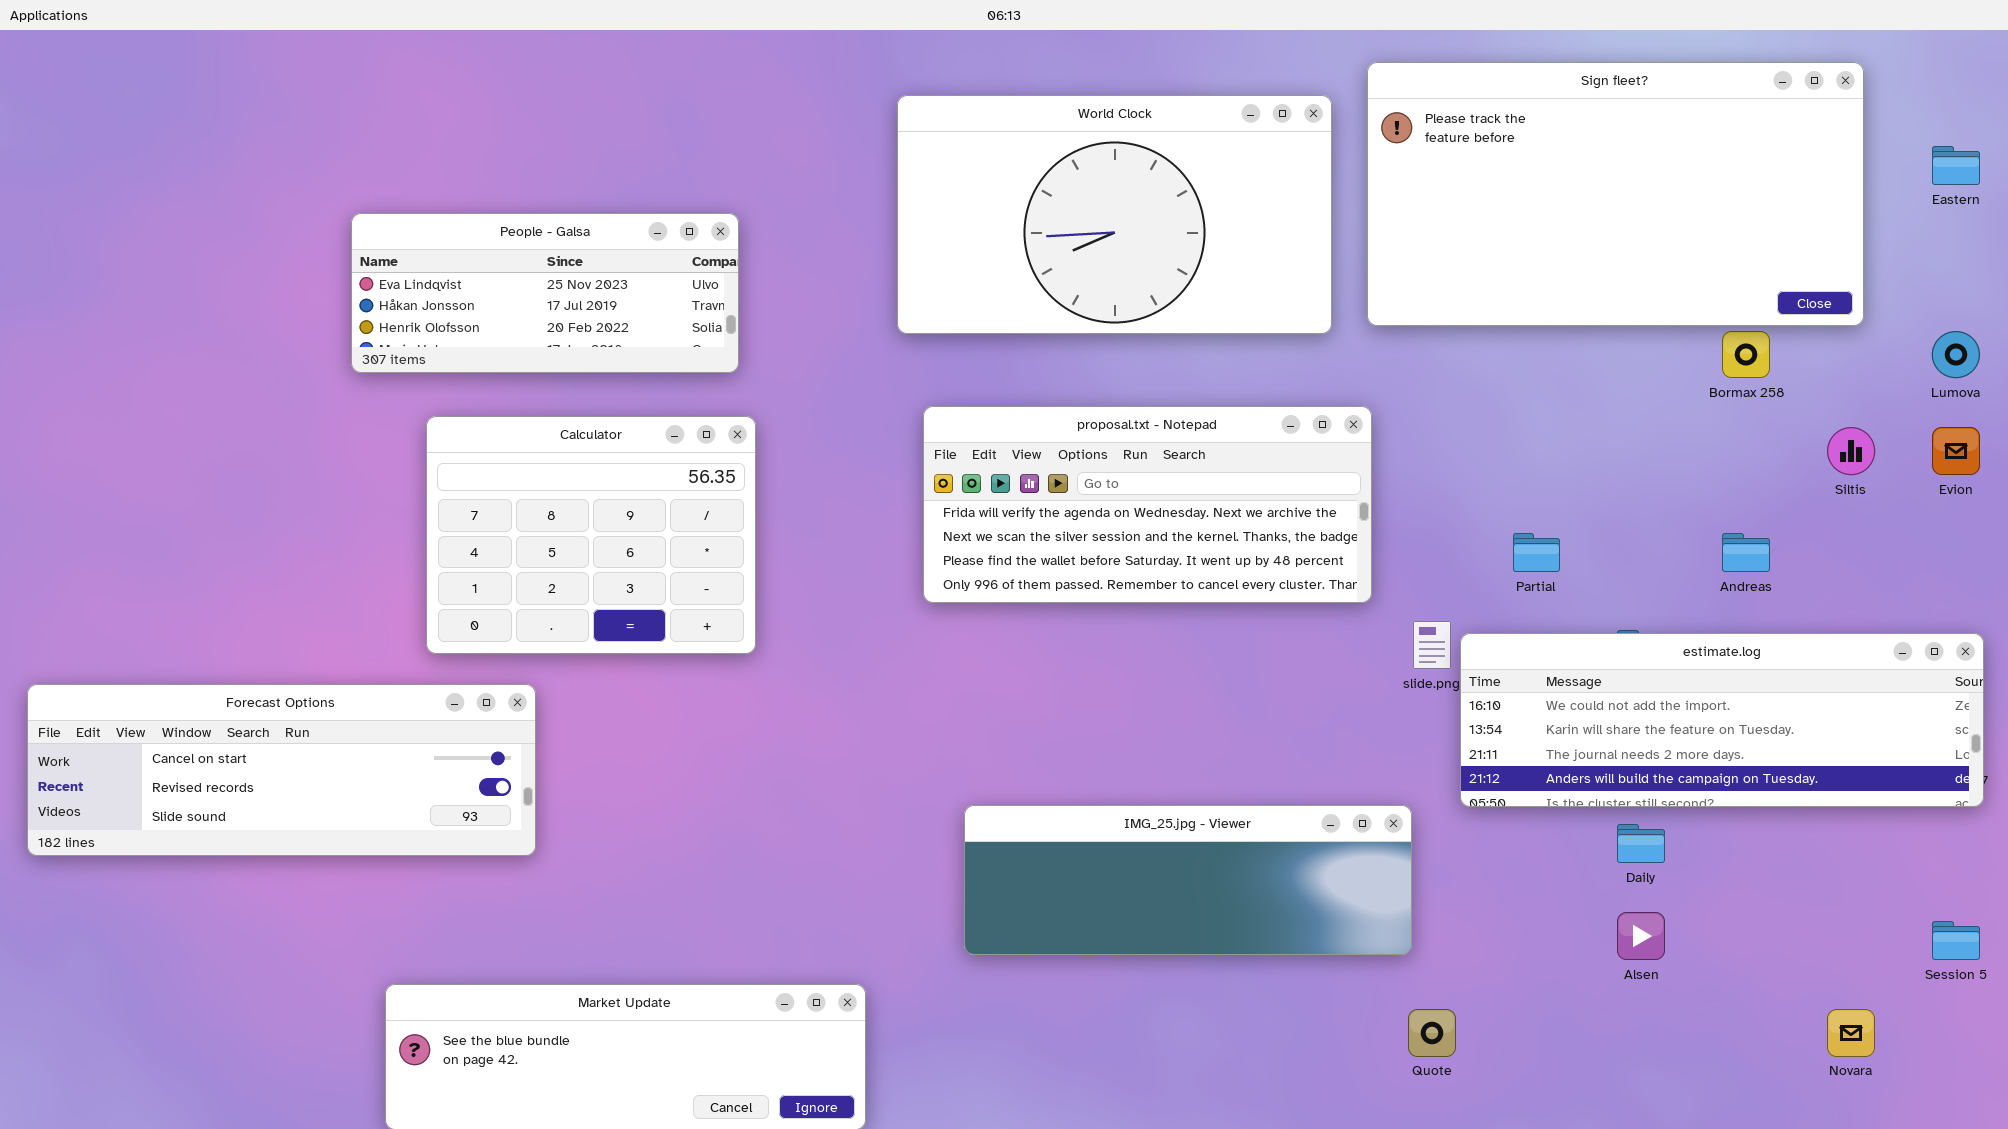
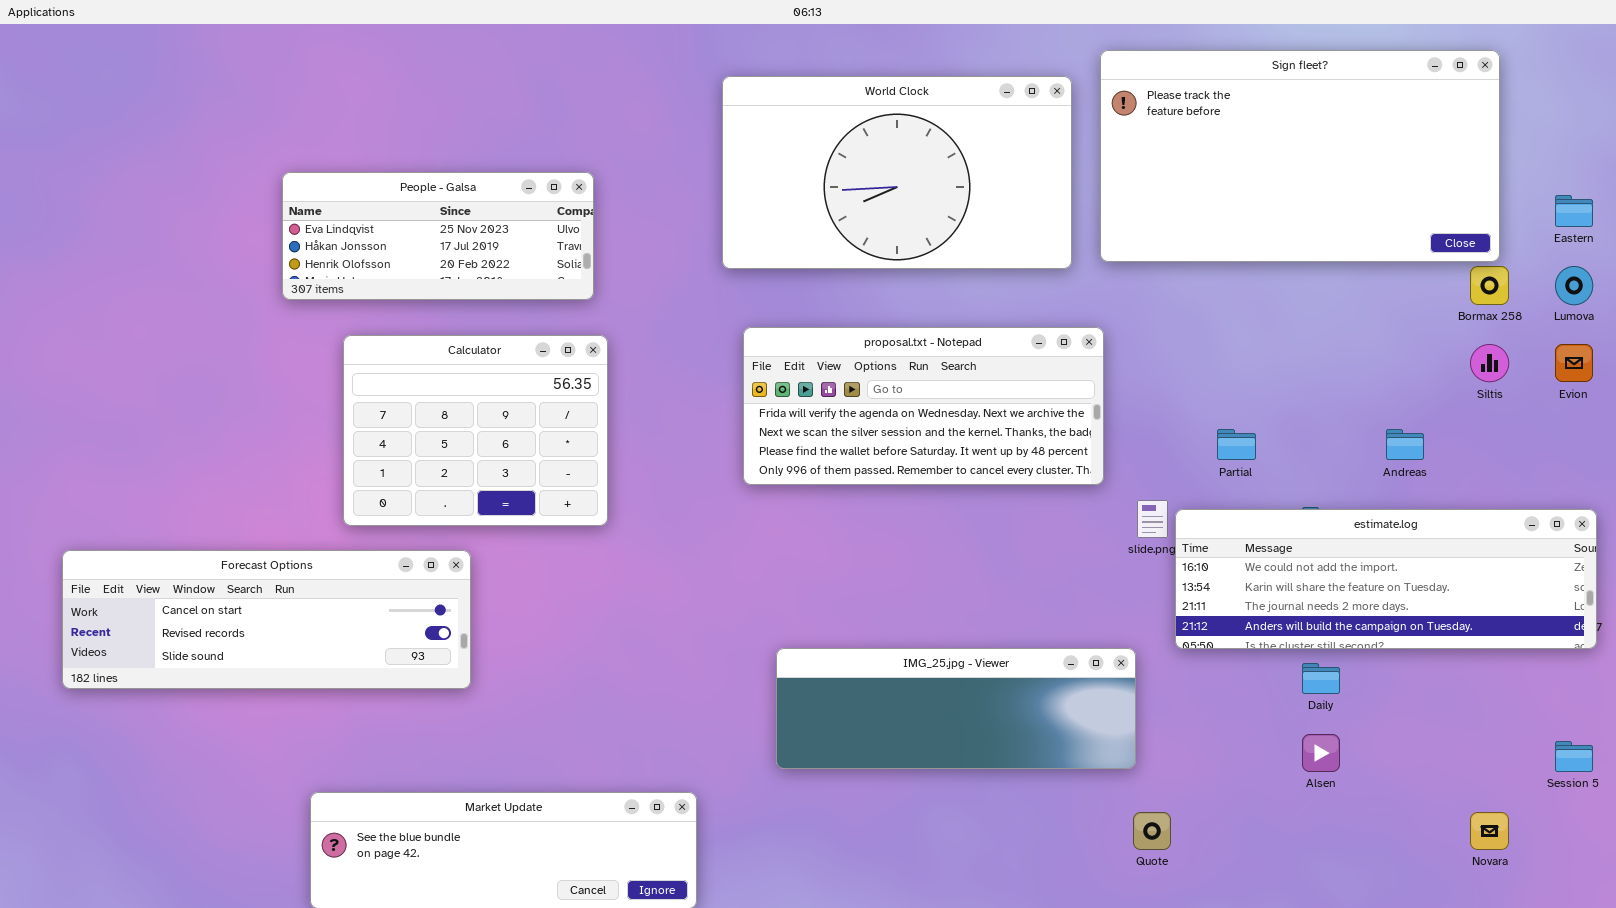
Eastern: [1932,146,1980,185] -> [1555,195,1593,227], moved
Bormax 258: [1722,331,1770,378] -> [1470,266,1509,305], moved
Forecast Options: [27,684,536,856] -> [62,550,471,689], moved

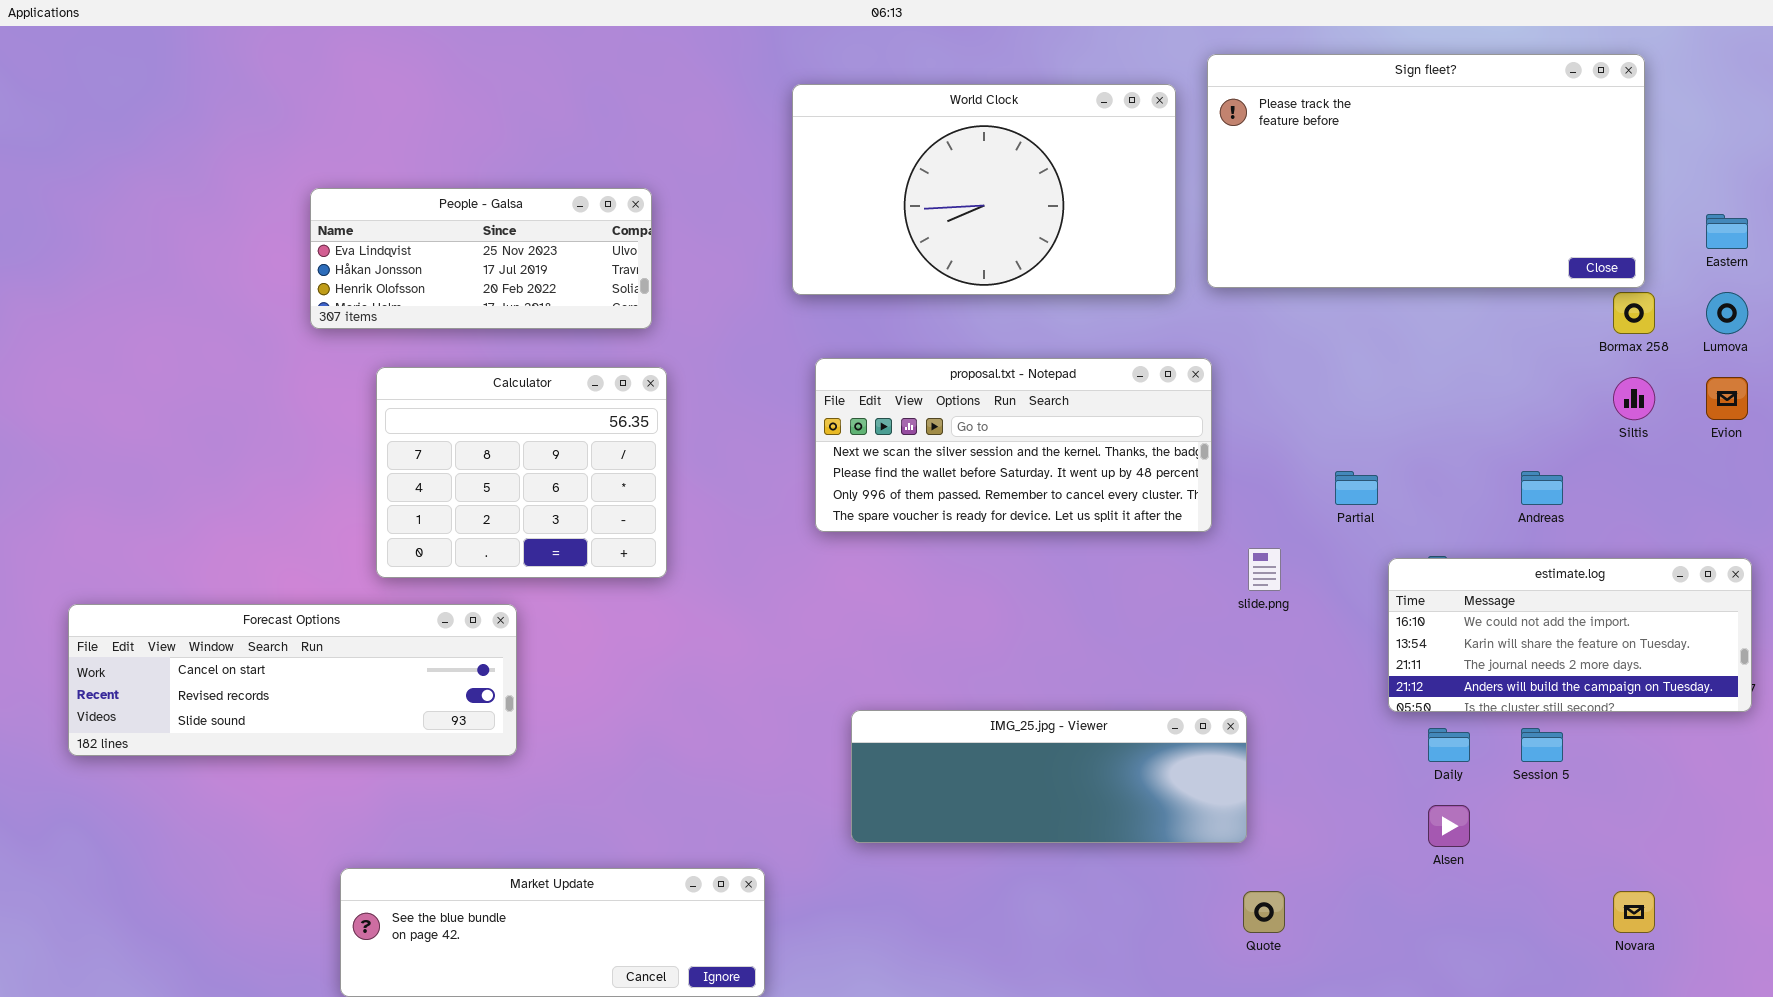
proposal.txt - Notepad: [743,327,1104,485] -> [815,358,1212,532], scrolled down 1 row
estimate.log: [1175,509,1597,649] -> [1388,558,1752,712], resized
Session 5: [1555,741,1593,772] -> [1521,728,1563,762], moved

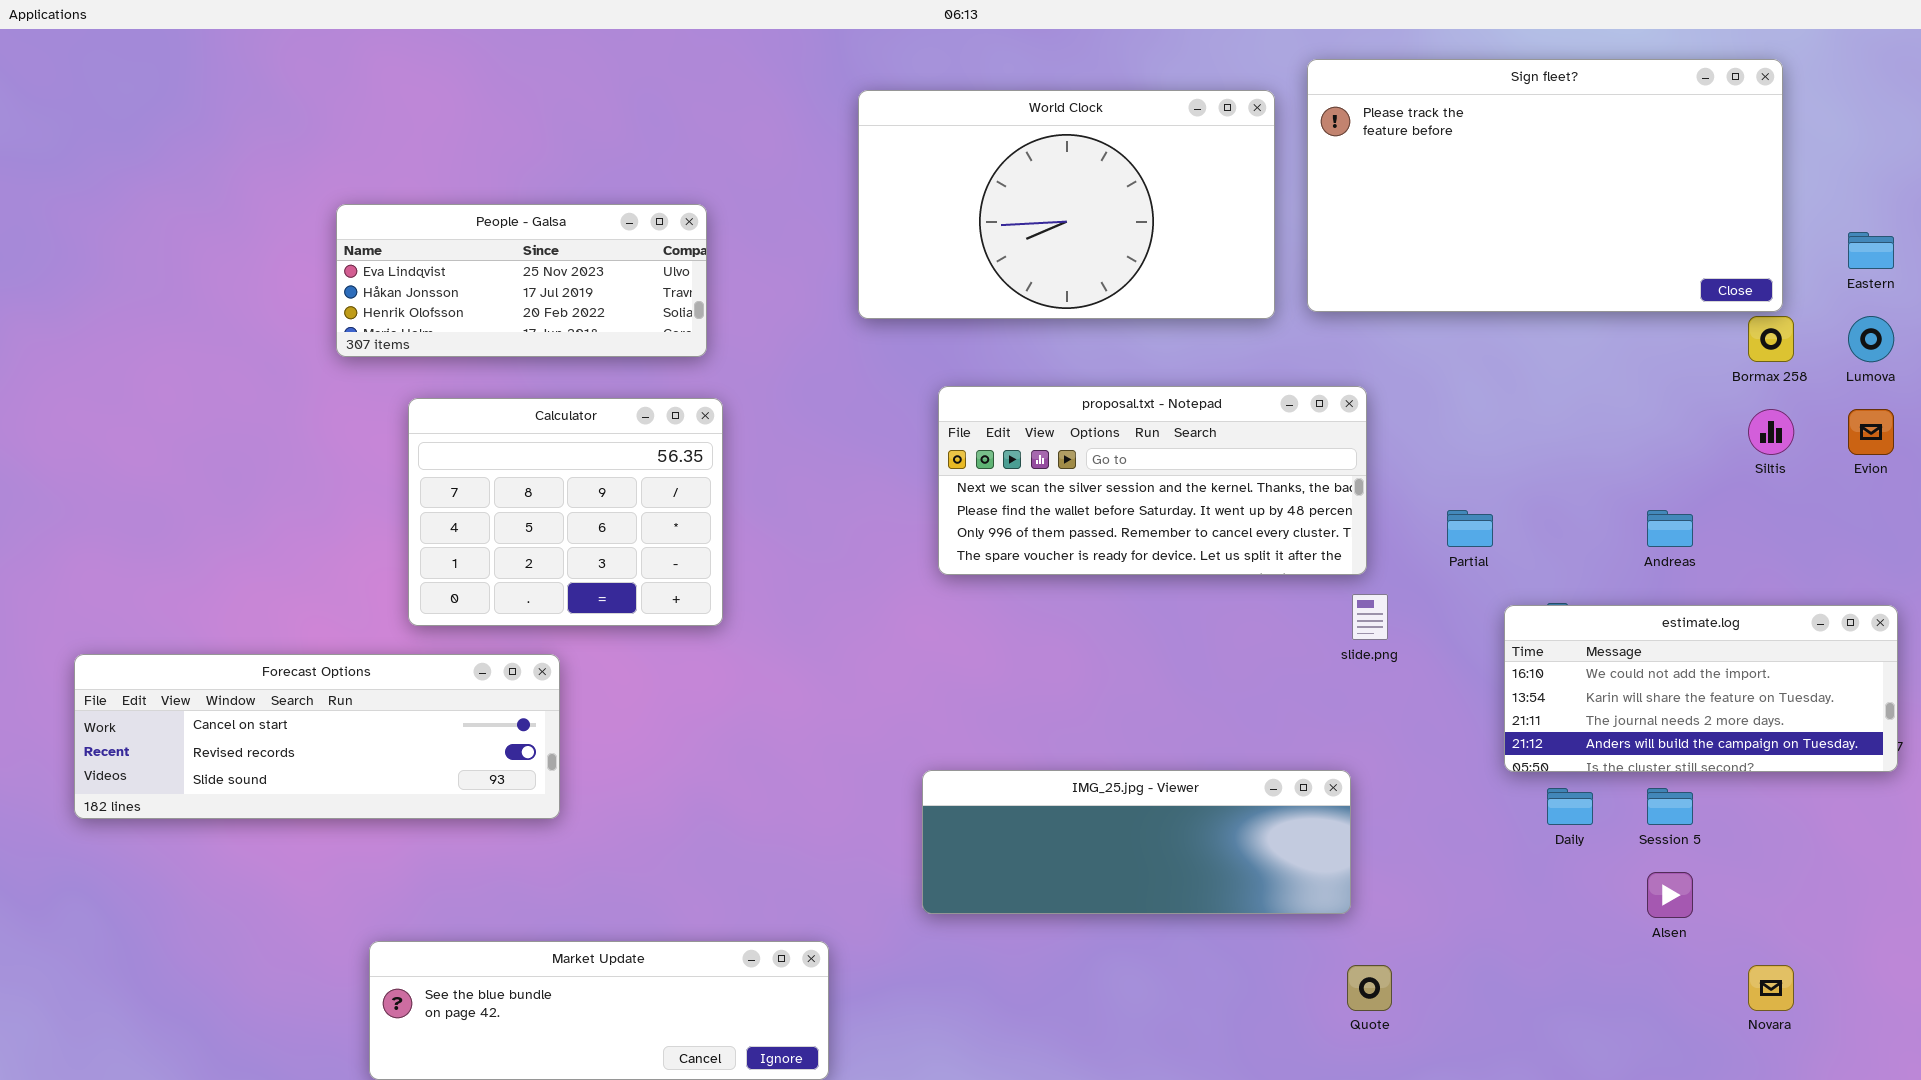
proposal.txt - Notepad: [815,358,1212,532] -> [938,386,1367,575], moved
Alsen: [1428,805,1470,847] -> [1647,872,1693,918], moved

